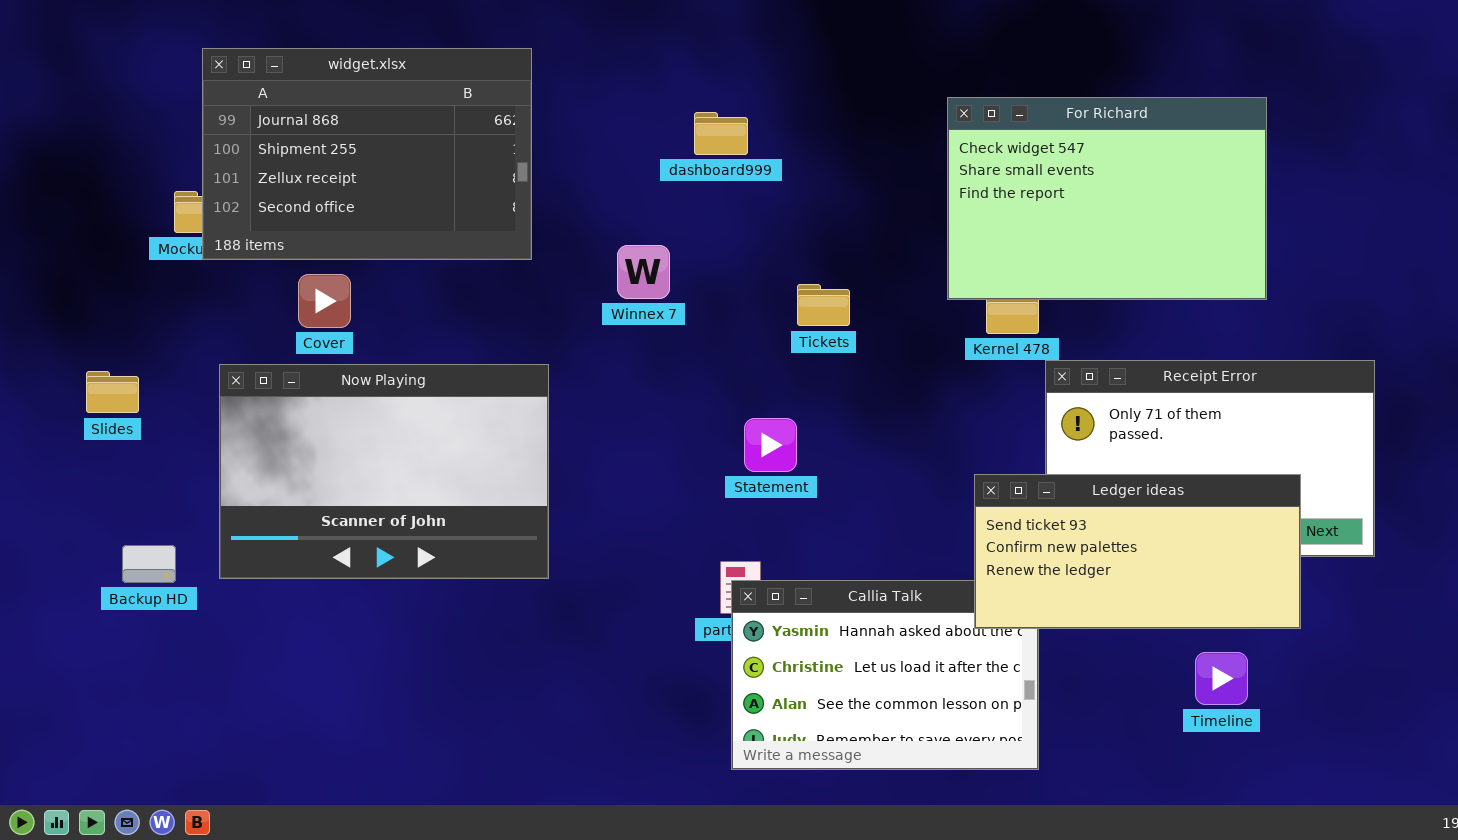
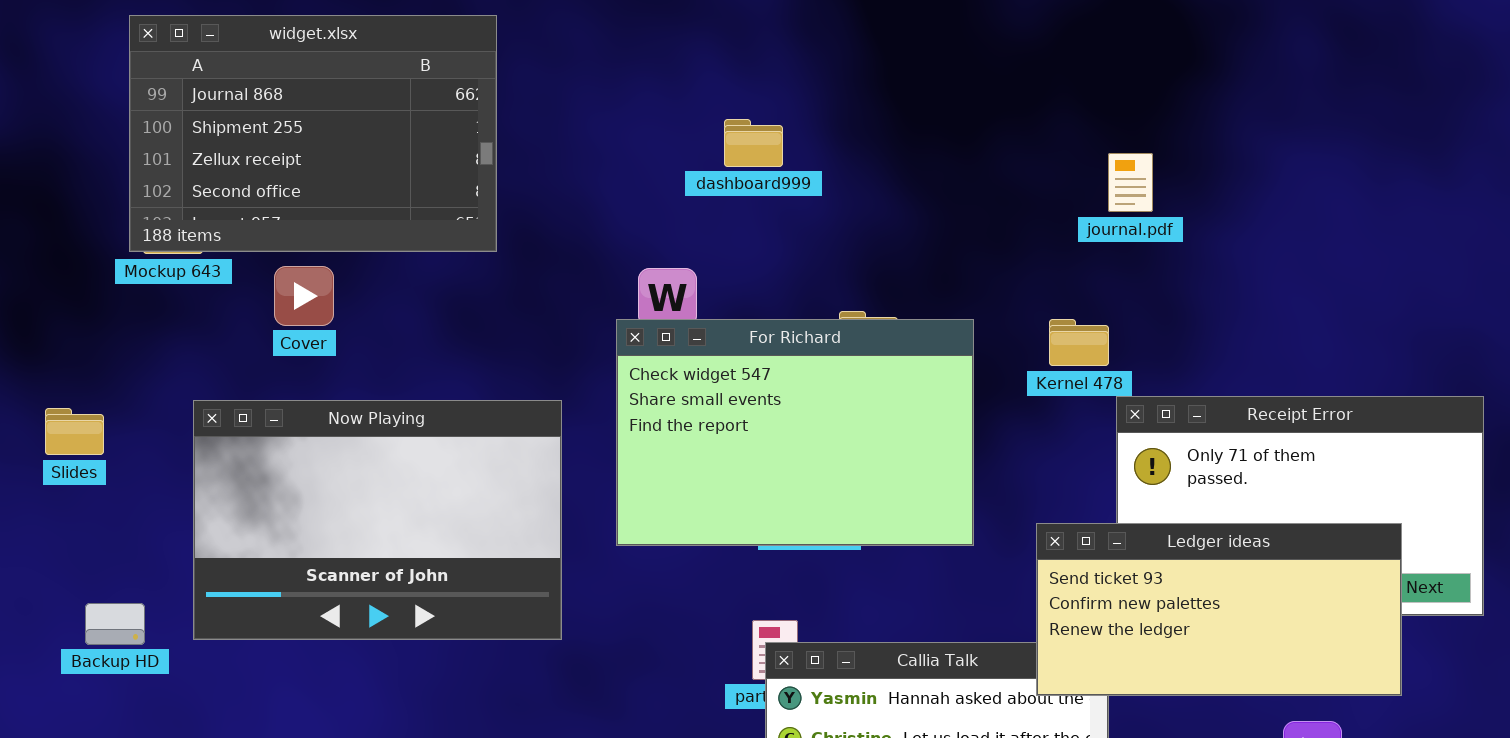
widget.xlsx: [202,48,532,260] -> [129,15,497,252], moved
For Richard: [947,97,1267,300] -> [616,319,974,546], moved
Cover: [298,274,351,328] -> [274,266,334,326], moved

